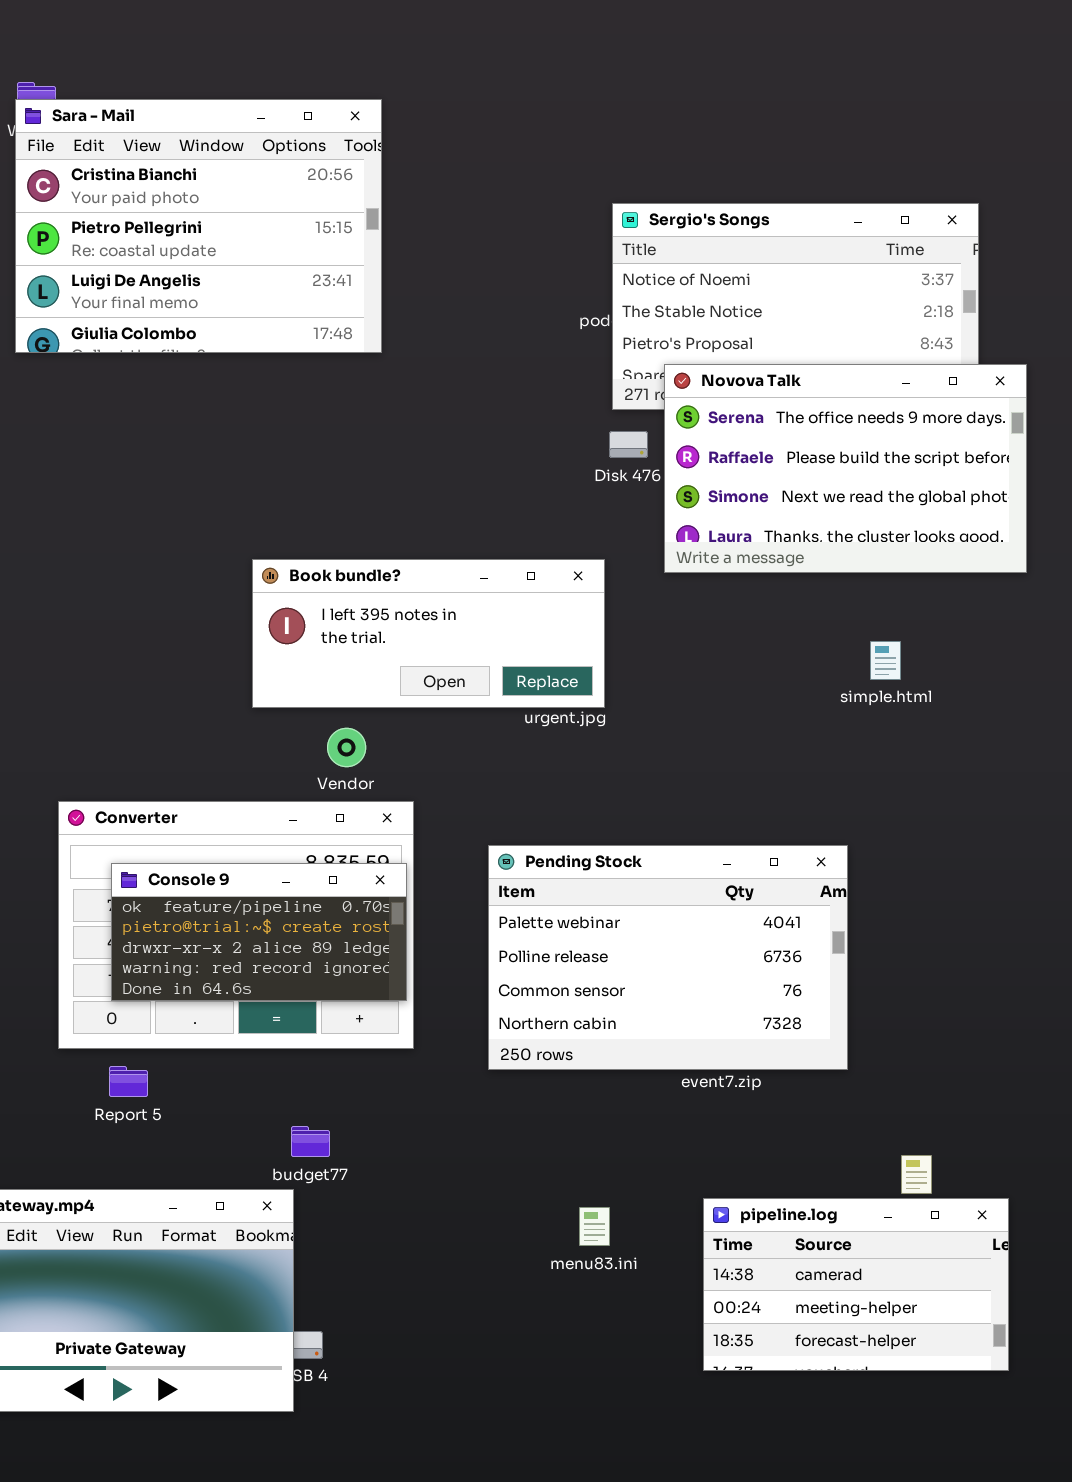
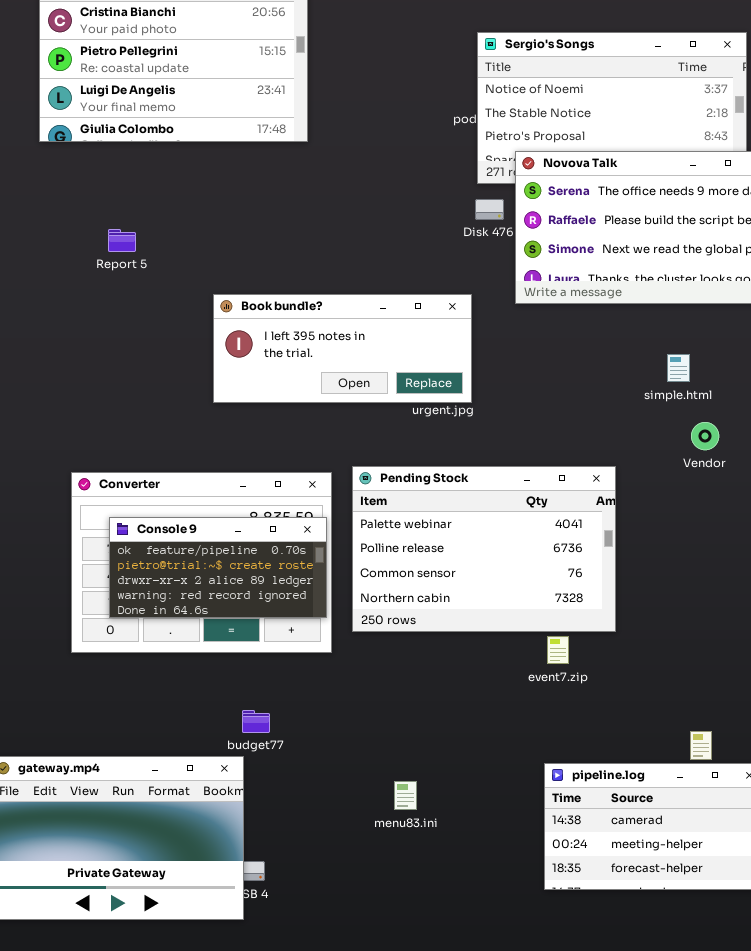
Vendor: [327,728,366,767] -> [691,422,719,450], moved
Pending Stock: [488,845,848,1070] -> [352,466,616,632], moved
Report 5: [109,1066,148,1097] -> [108,229,136,252], moved
menu83.ini: [579,1207,610,1246] -> [394,781,417,810], moved

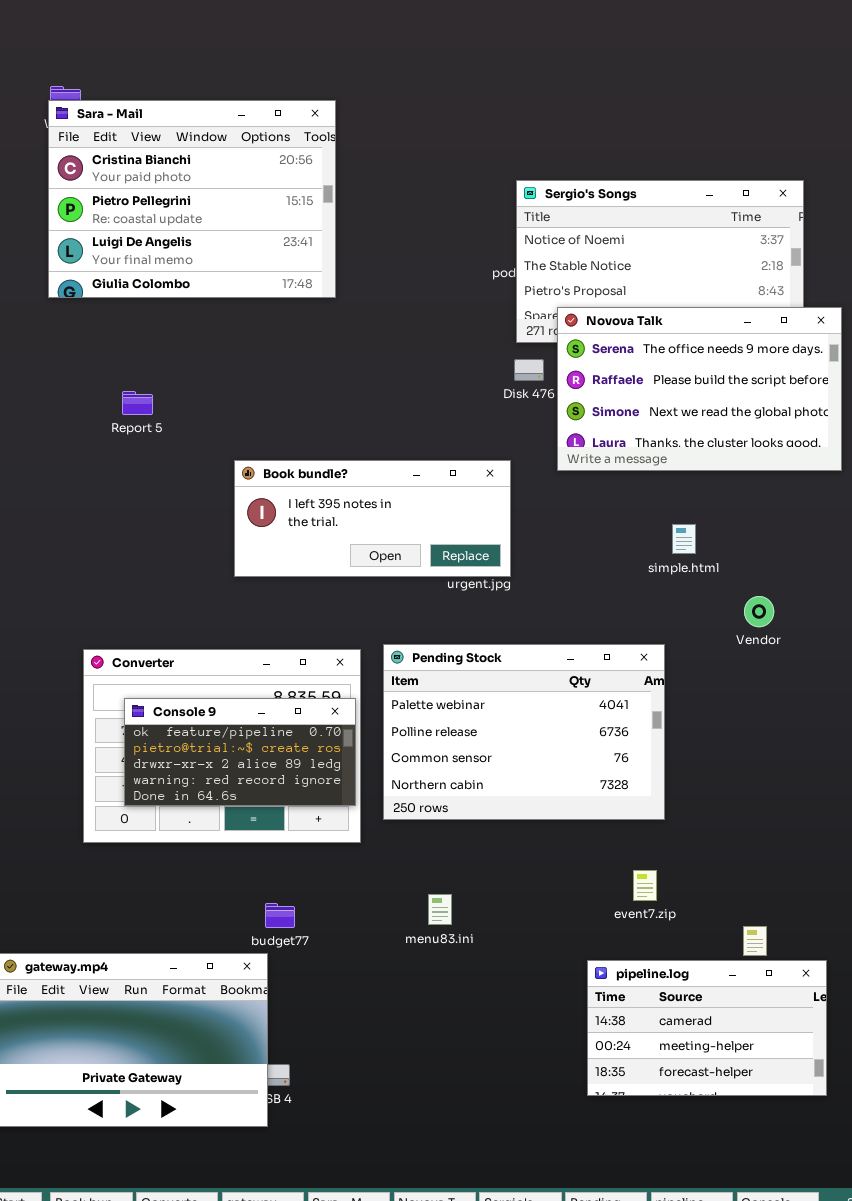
simple.html: [667,354,690,382] -> [672,524,696,554], moved
event7.zip: [547,636,569,664] -> [633,870,657,901], moved
menu83.ini: [394,781,417,810] -> [428,894,452,925], moved

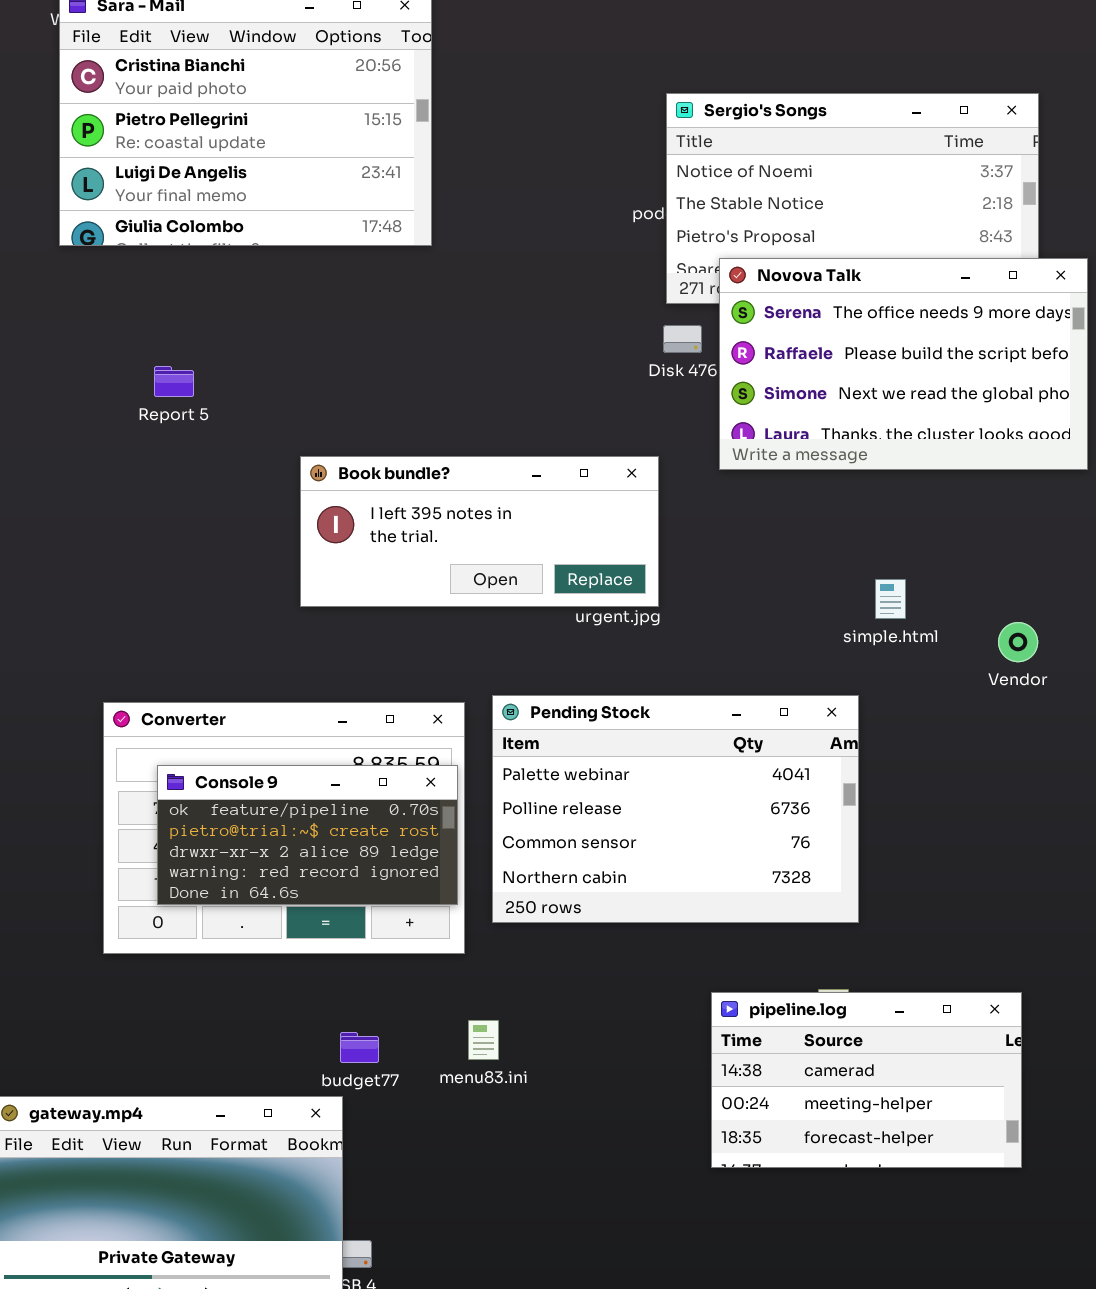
simple.html: [672,524,696,554] -> [875,579,906,619], moved
Vendor: [744,596,774,627] -> [998,622,1038,662], moved
menu83.ini: [428,894,452,925] -> [468,1020,499,1060], moved
pipeline.log: [587,960,827,1096] -> [711,992,1022,1168], moved

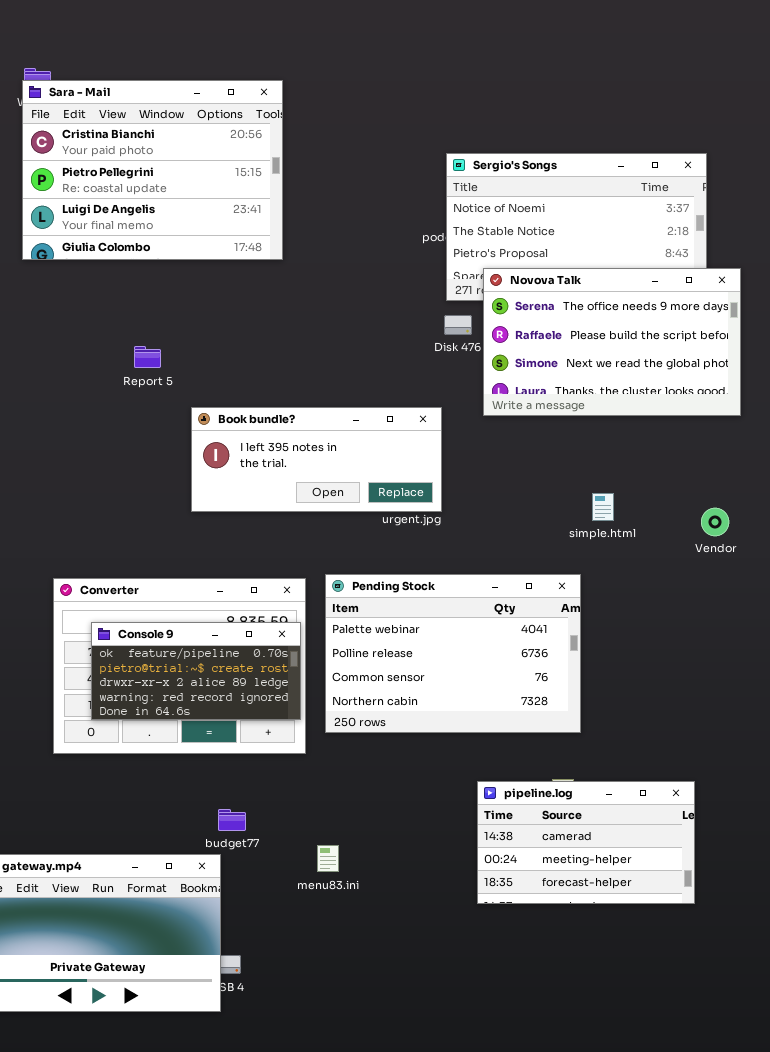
Report 5: [154,366,194,397] -> [134,346,161,368], moved
Vendor: [998,622,1038,662] -> [701,508,729,536], moved
menu83.ini: [468,1020,499,1060] -> [317,845,339,872], moved

